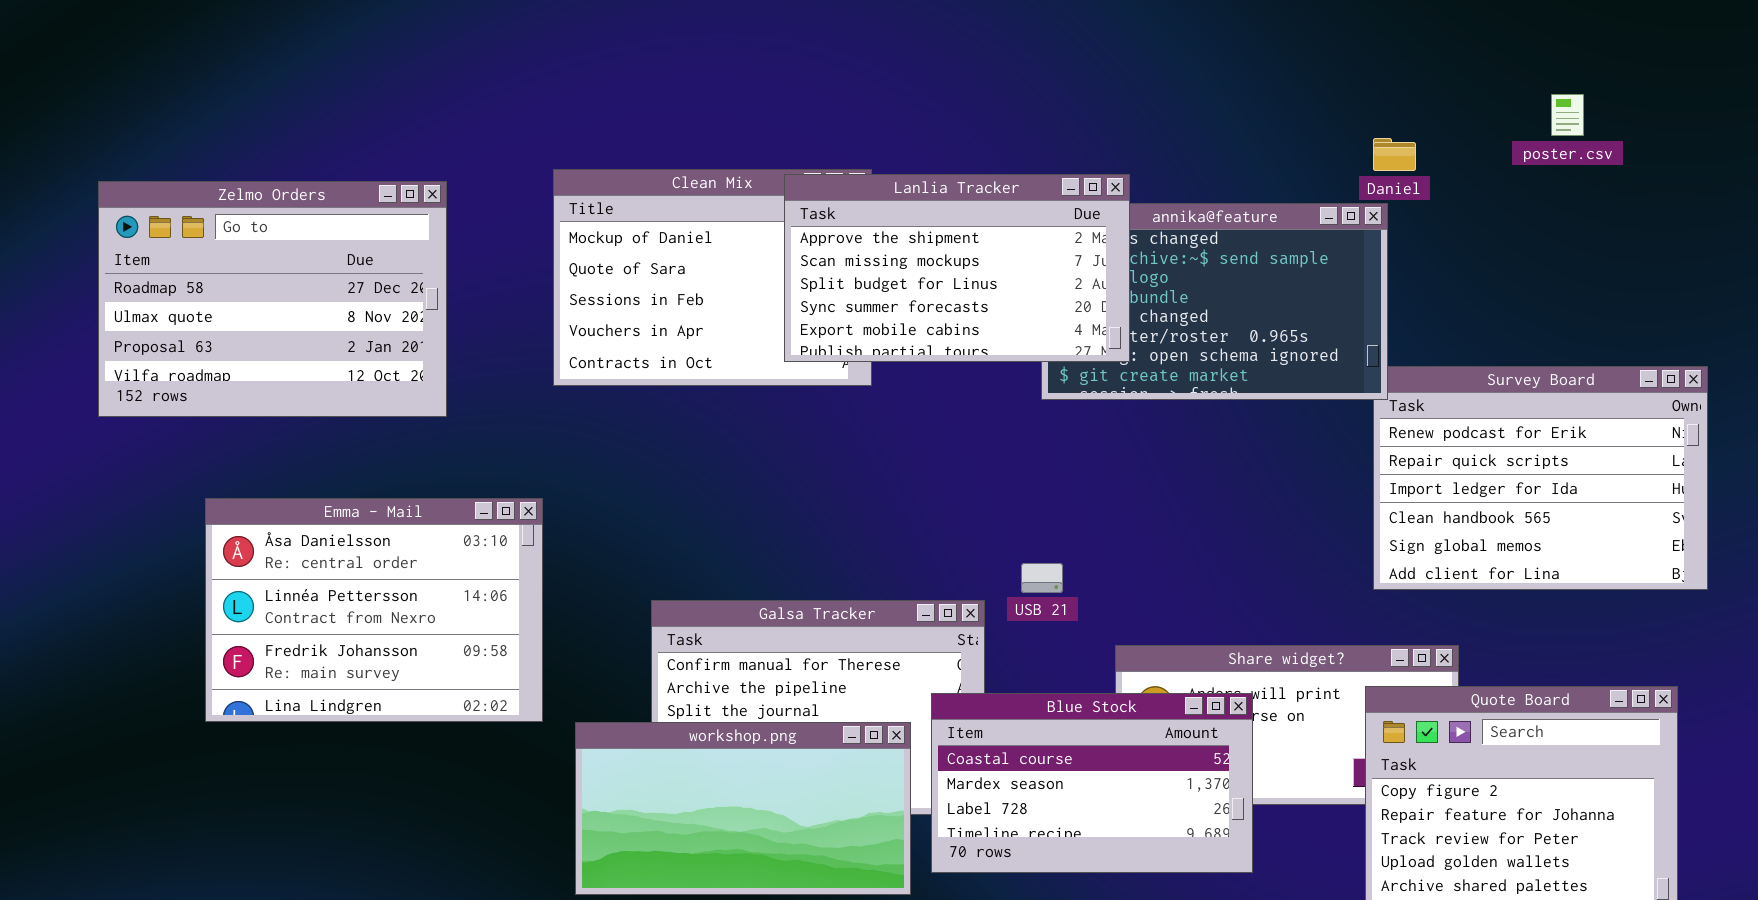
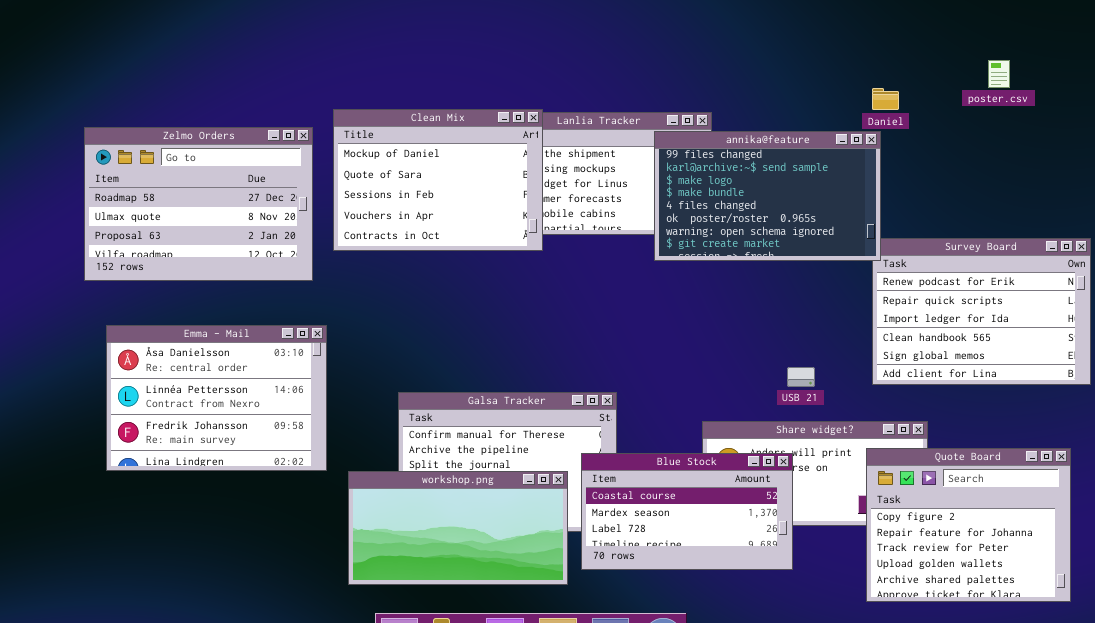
Clean Mix: [553,169,872,386] -> [333,109,543,251], raised
Zelmo Orders: [98,181,447,417] -> [84,127,313,281], moved
annika@feature: [1041,203,1388,400] -> [654,131,881,261], raised
USB 21: [1021,563,1063,593] -> [787,367,815,387], moved

